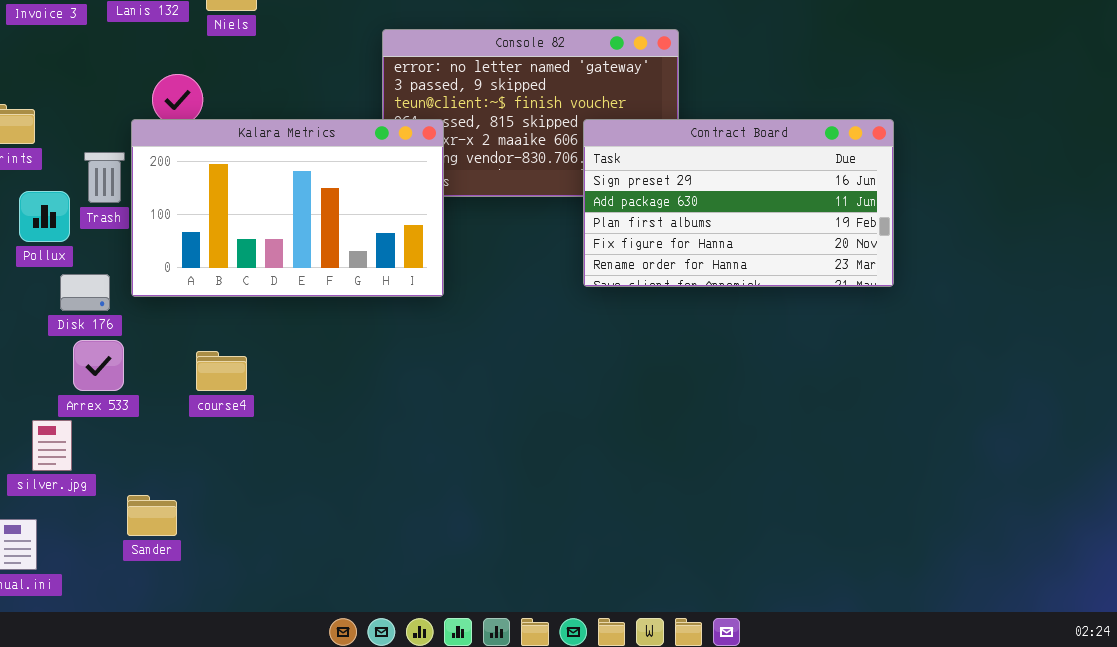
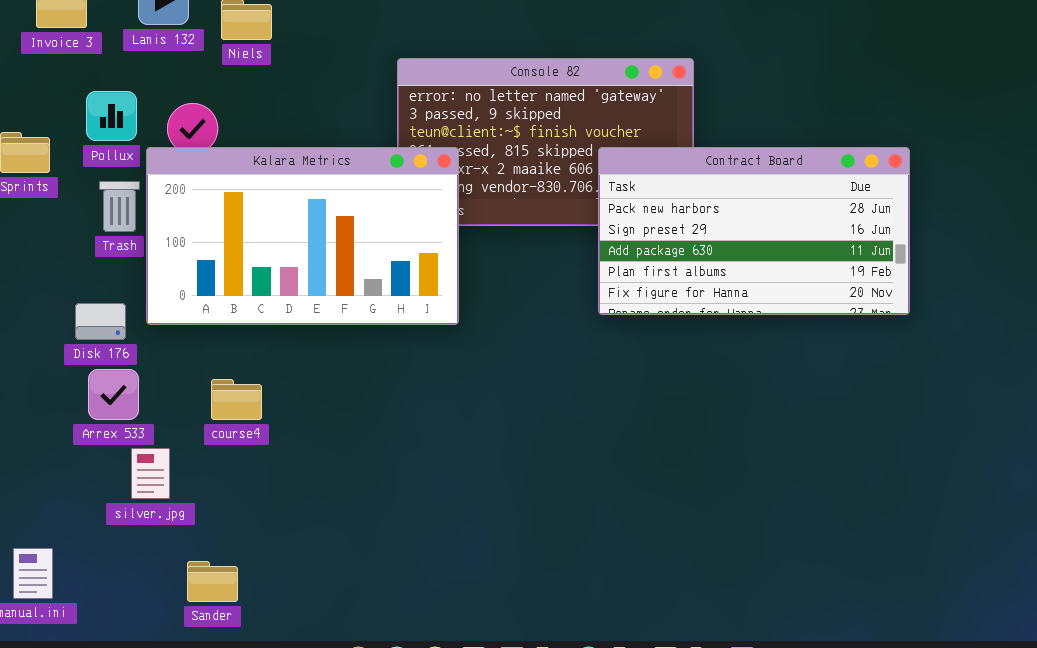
Contract Board: [583,119,894,287] -> [598,147,910,315], scrolled up 1 row
Pollux: [19,191,70,242] -> [86,91,137,141], moved
silver.jpg: [32,420,72,471] -> [131,448,170,499], moved
Sander: [127,495,177,536] -> [187,561,238,602], moved

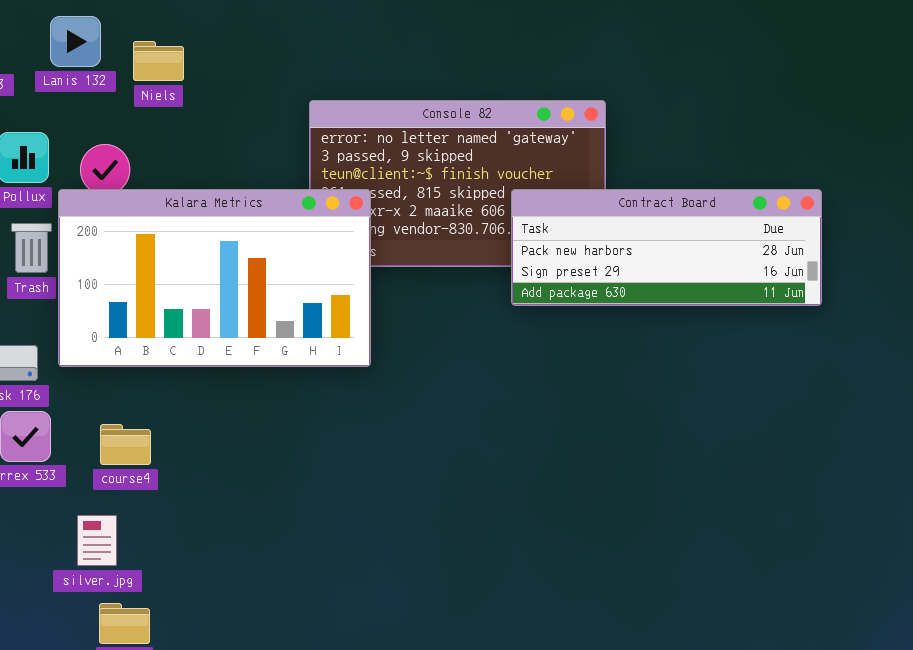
Contract Board: [598,147,910,315] -> [511,189,822,306], resized
course4: [211,379,262,420] -> [100,424,151,465], moved
silver.jpg: [131,448,170,499] -> [77,515,117,566], moved

